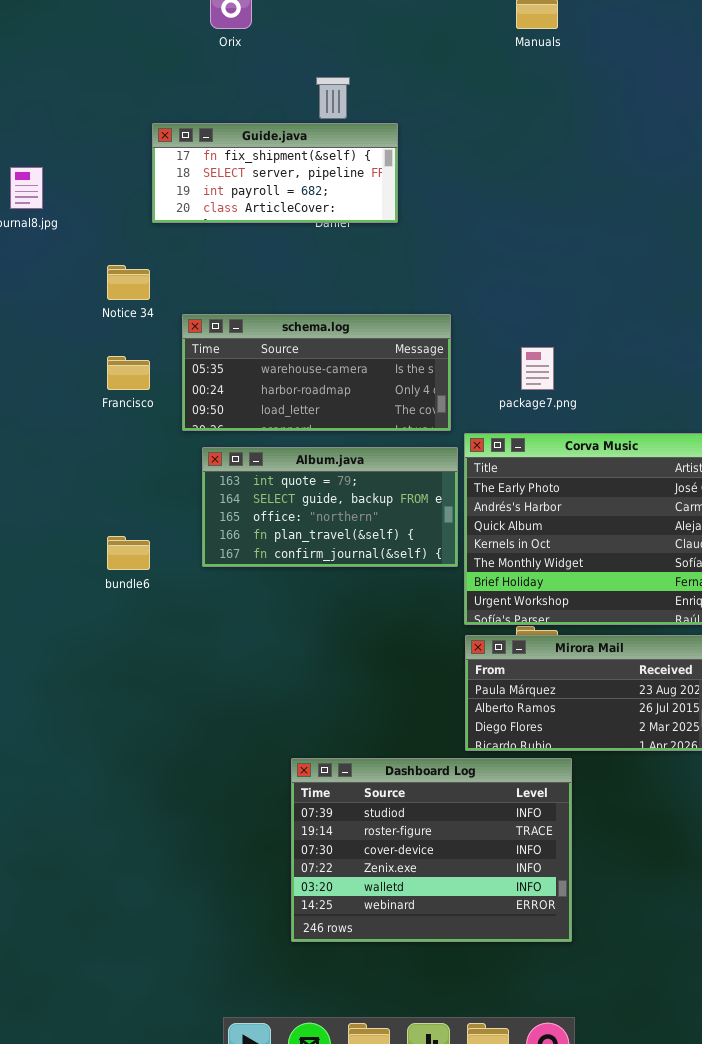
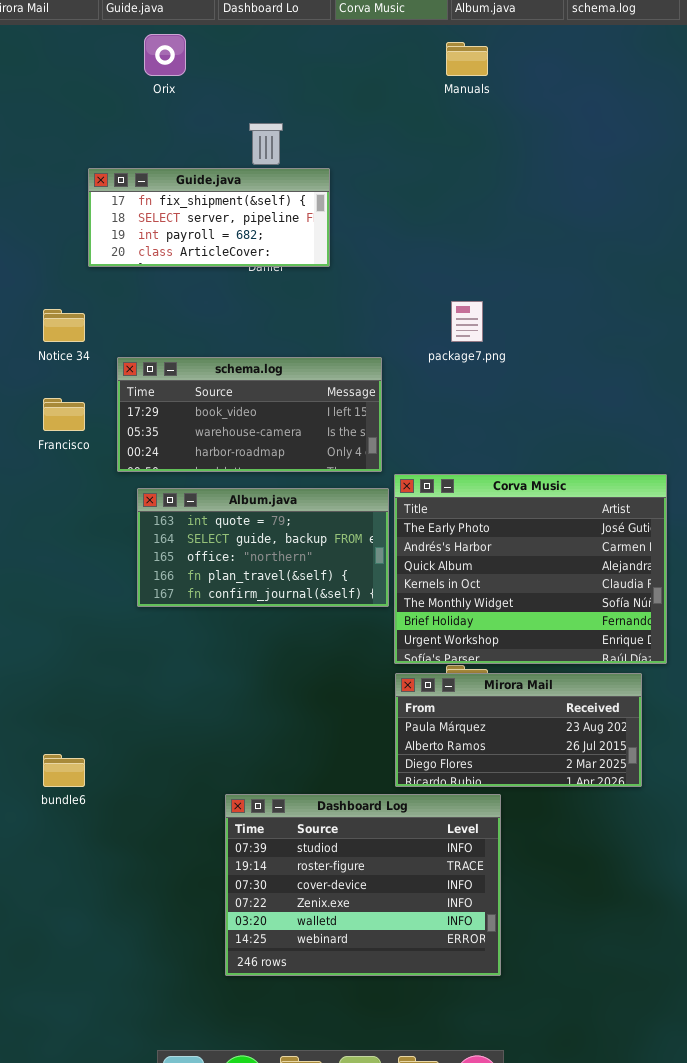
schema.log: [182,314,451,431] -> [117,357,382,472], scrolled up 1 row
package7.png: [521,347,554,390] -> [451,301,483,342], moved
bundle6: [107,536,150,570] -> [43,754,85,787], moved

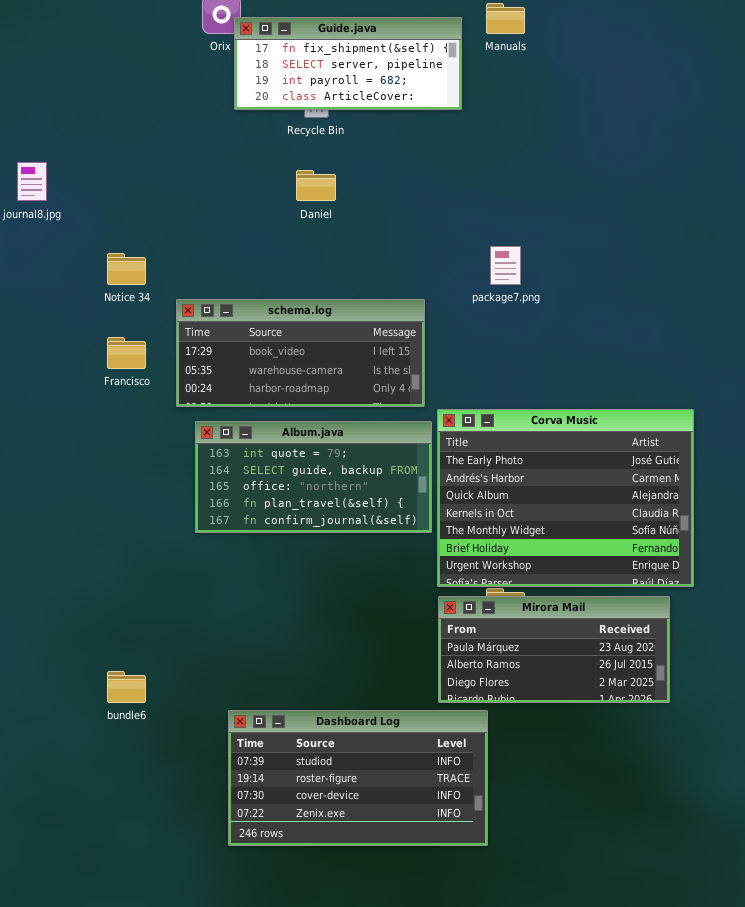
Guide.java: [88,168,330,267] -> [234,17,462,110], moved
Dashboard Log: [225,794,501,976] -> [228,710,488,846], moved, resized

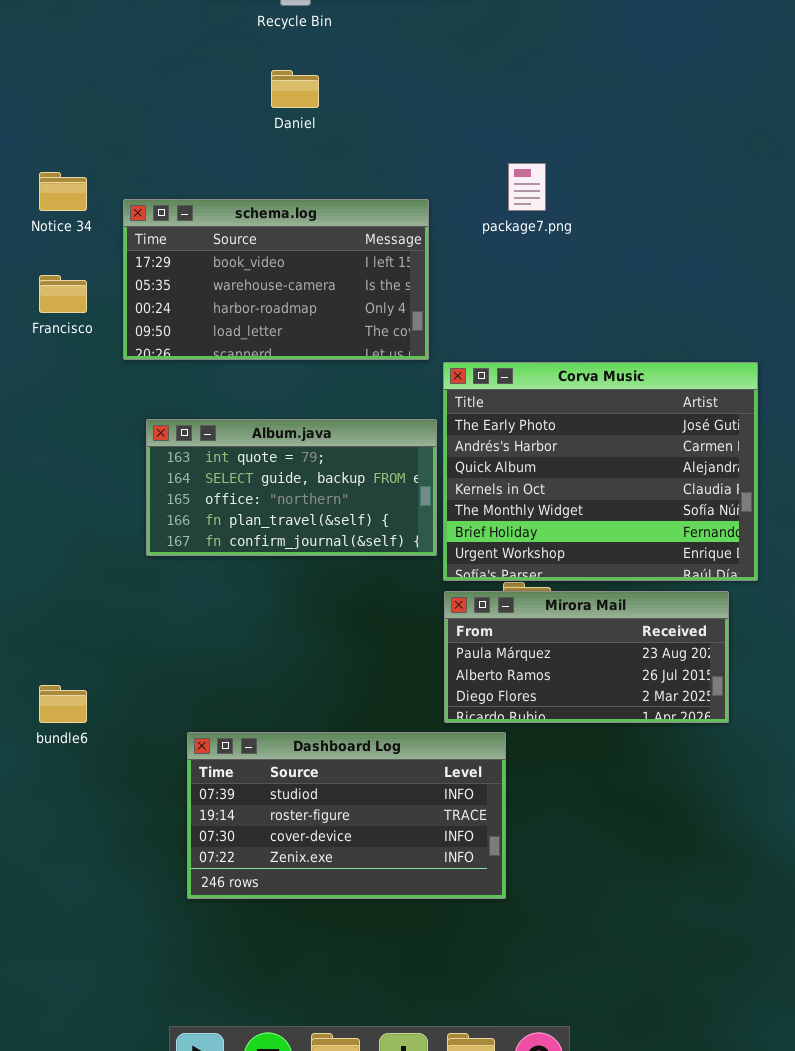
schema.log: [176,299,425,407] -> [123,199,429,360], resized
Album.java: [195,421,432,533] -> [146,419,437,556], moved

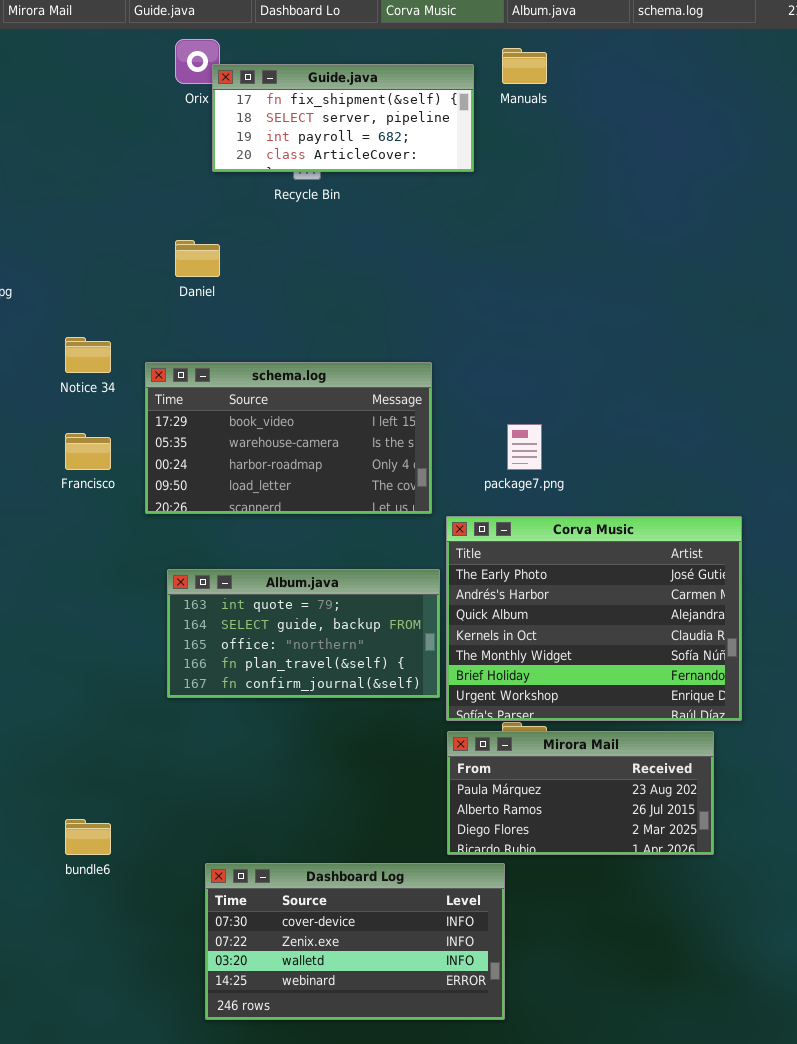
Daniel: [271,70,319,108] -> [175,240,220,277], moved
package7.png: [508,163,546,211] -> [507,424,542,470], moved
Dashboard Log: [187,732,506,899] -> [205,863,505,1020], scrolled down 2 rows

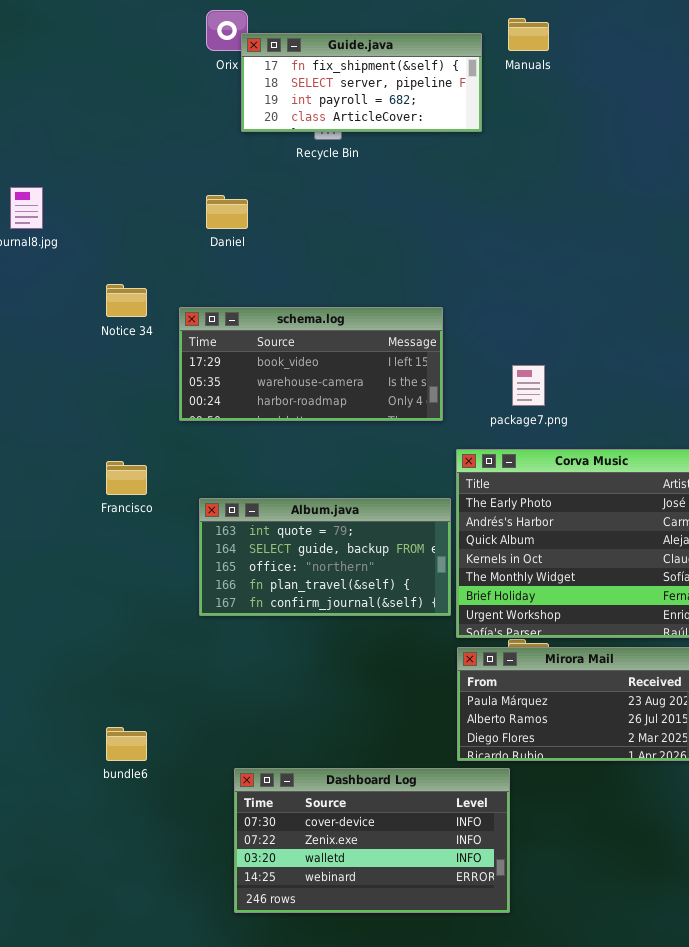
schema.log: [145,362,432,514] -> [179,307,443,421], resized
Francisco: [65,433,111,470] -> [106,461,147,495], moved

